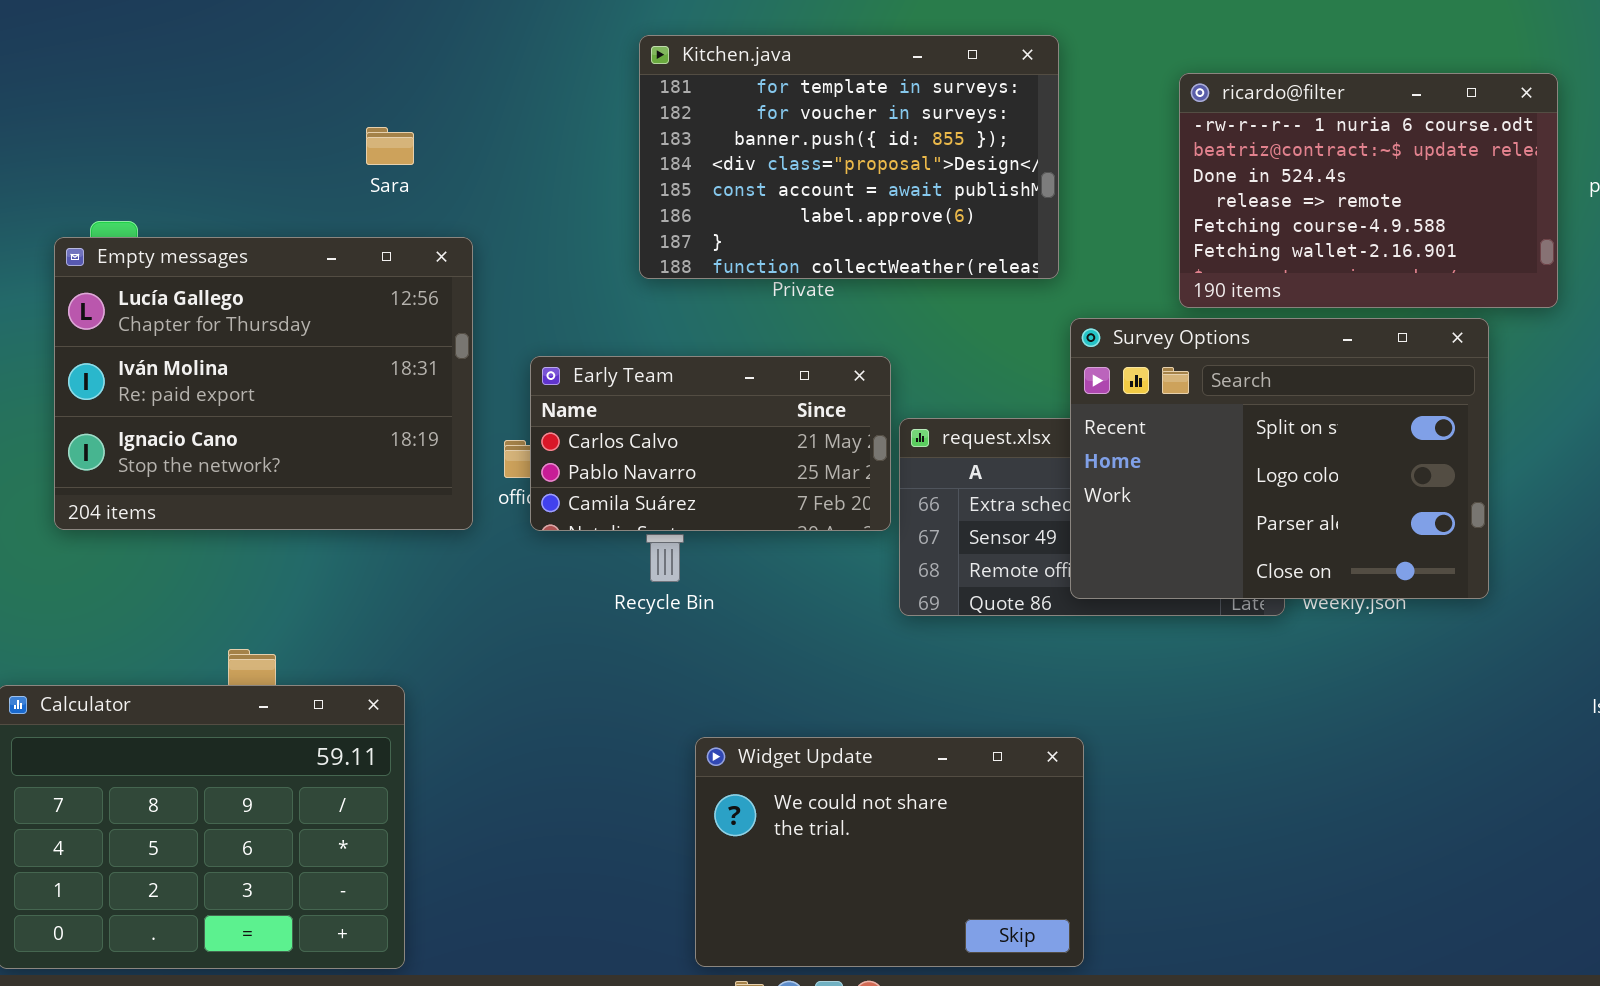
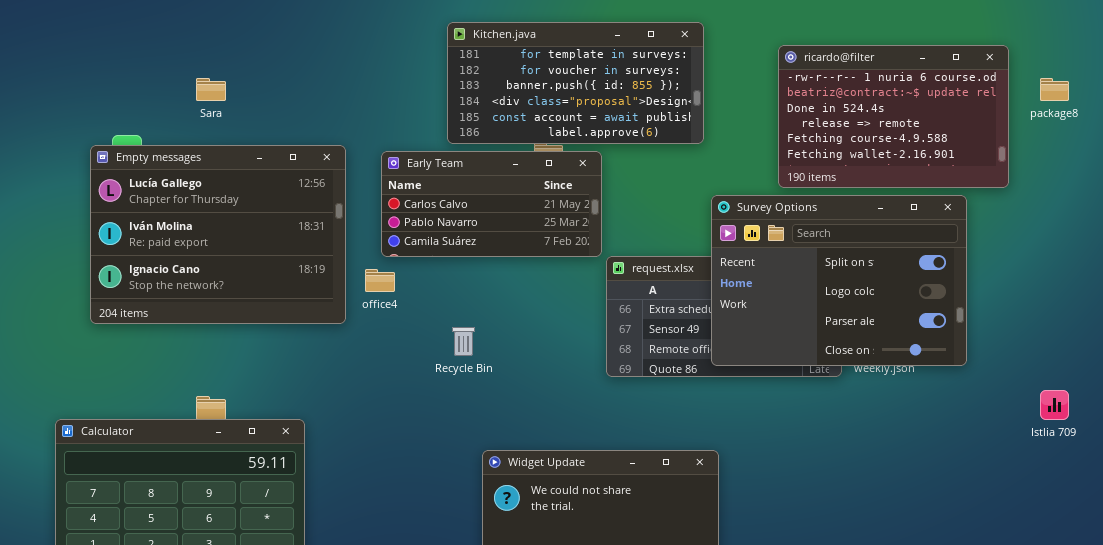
Kitchen.java: [639,35,1059,279] -> [447,22,704,144], resized
Sara: [366,127,414,165] -> [196,78,226,101], moved
Early Team: [530,356,891,531] -> [381,151,602,257], moved

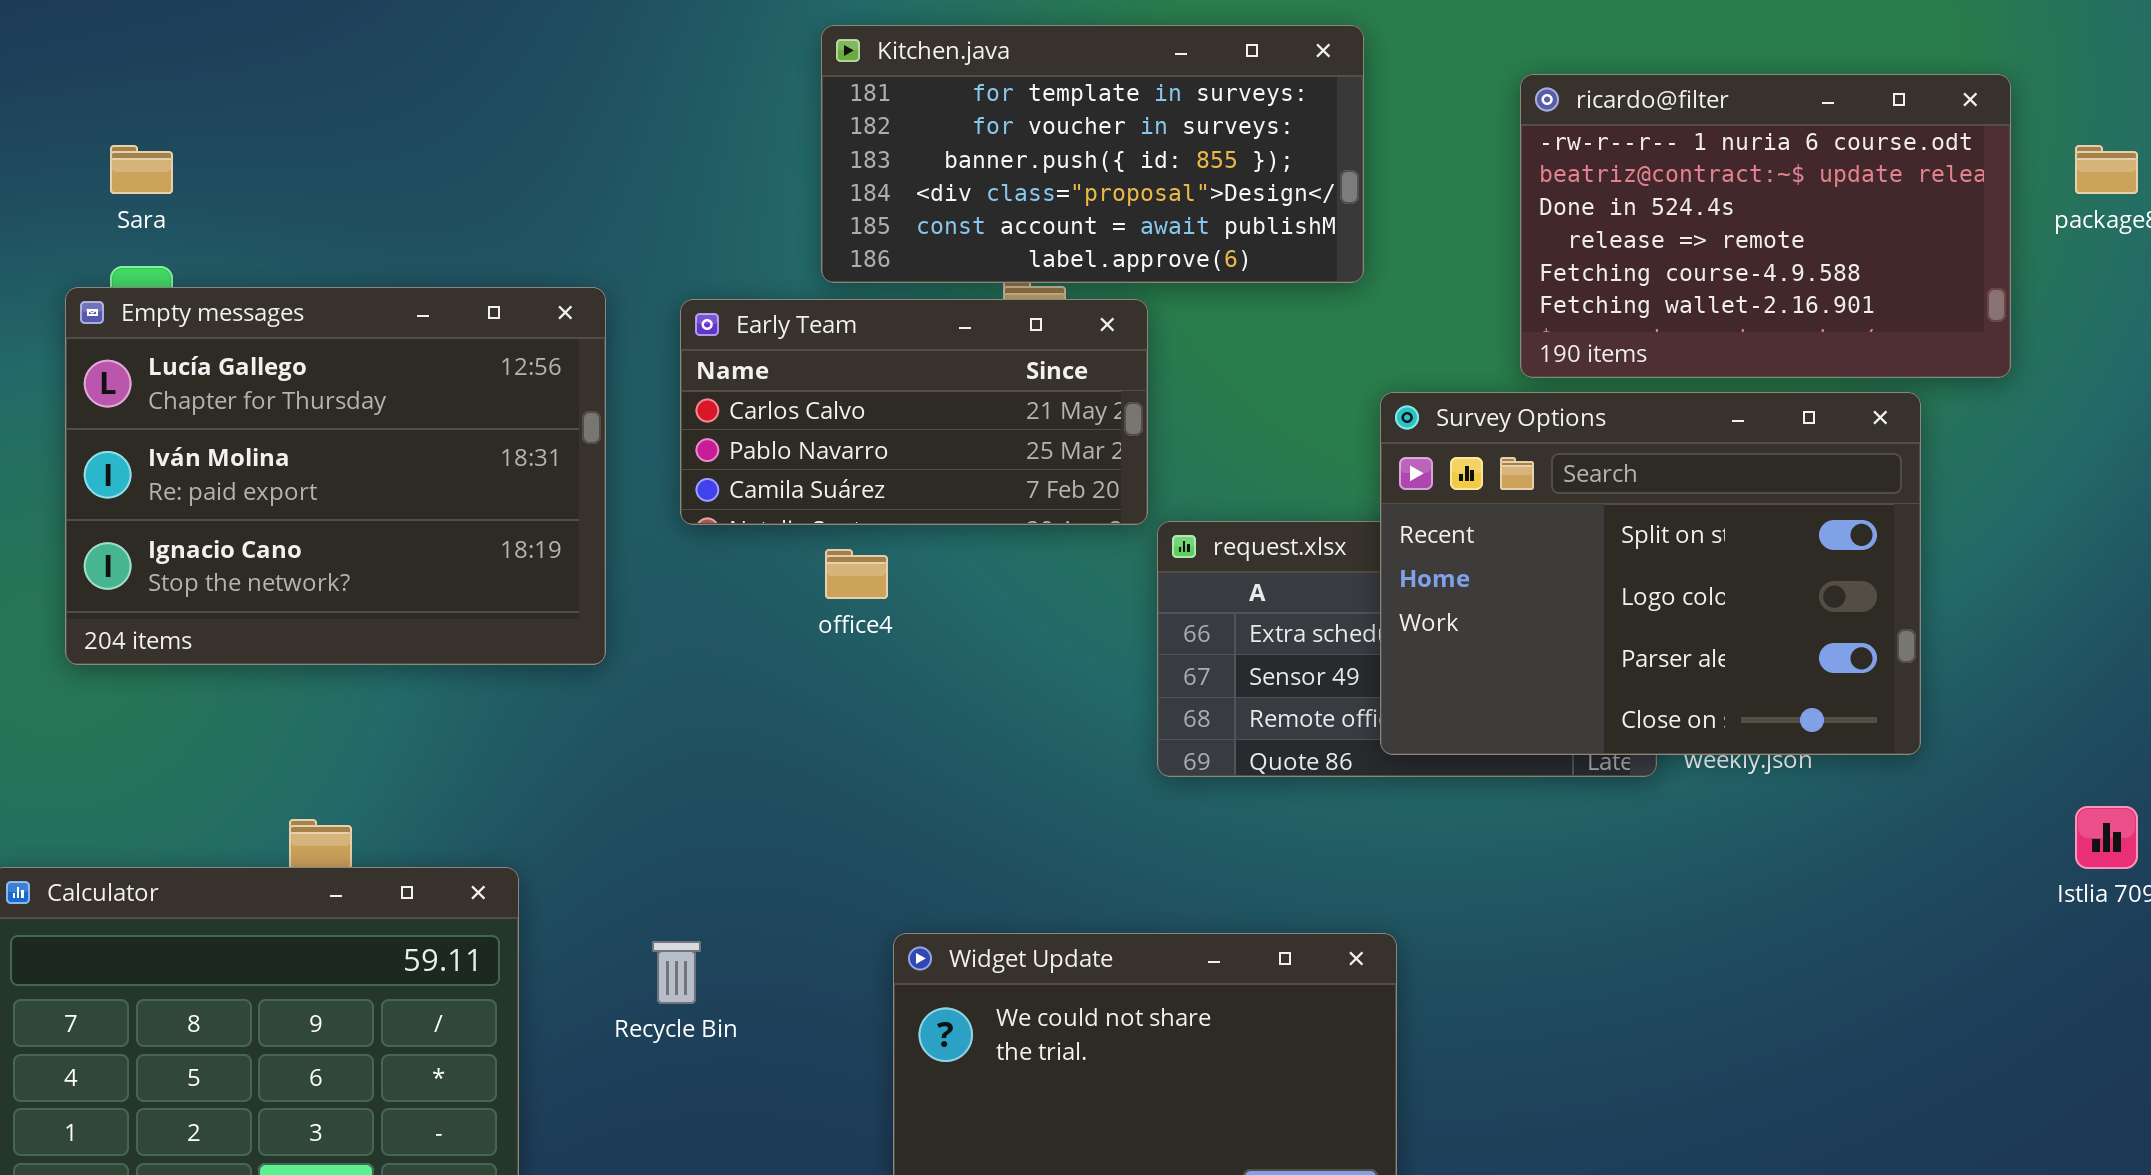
Sara: [196,78,226,101] -> [110,145,173,194], moved
office4: [365,269,395,292] -> [825,549,888,599], moved
Recycle Bin: [452,327,475,356] -> [652,941,701,1004], moved

